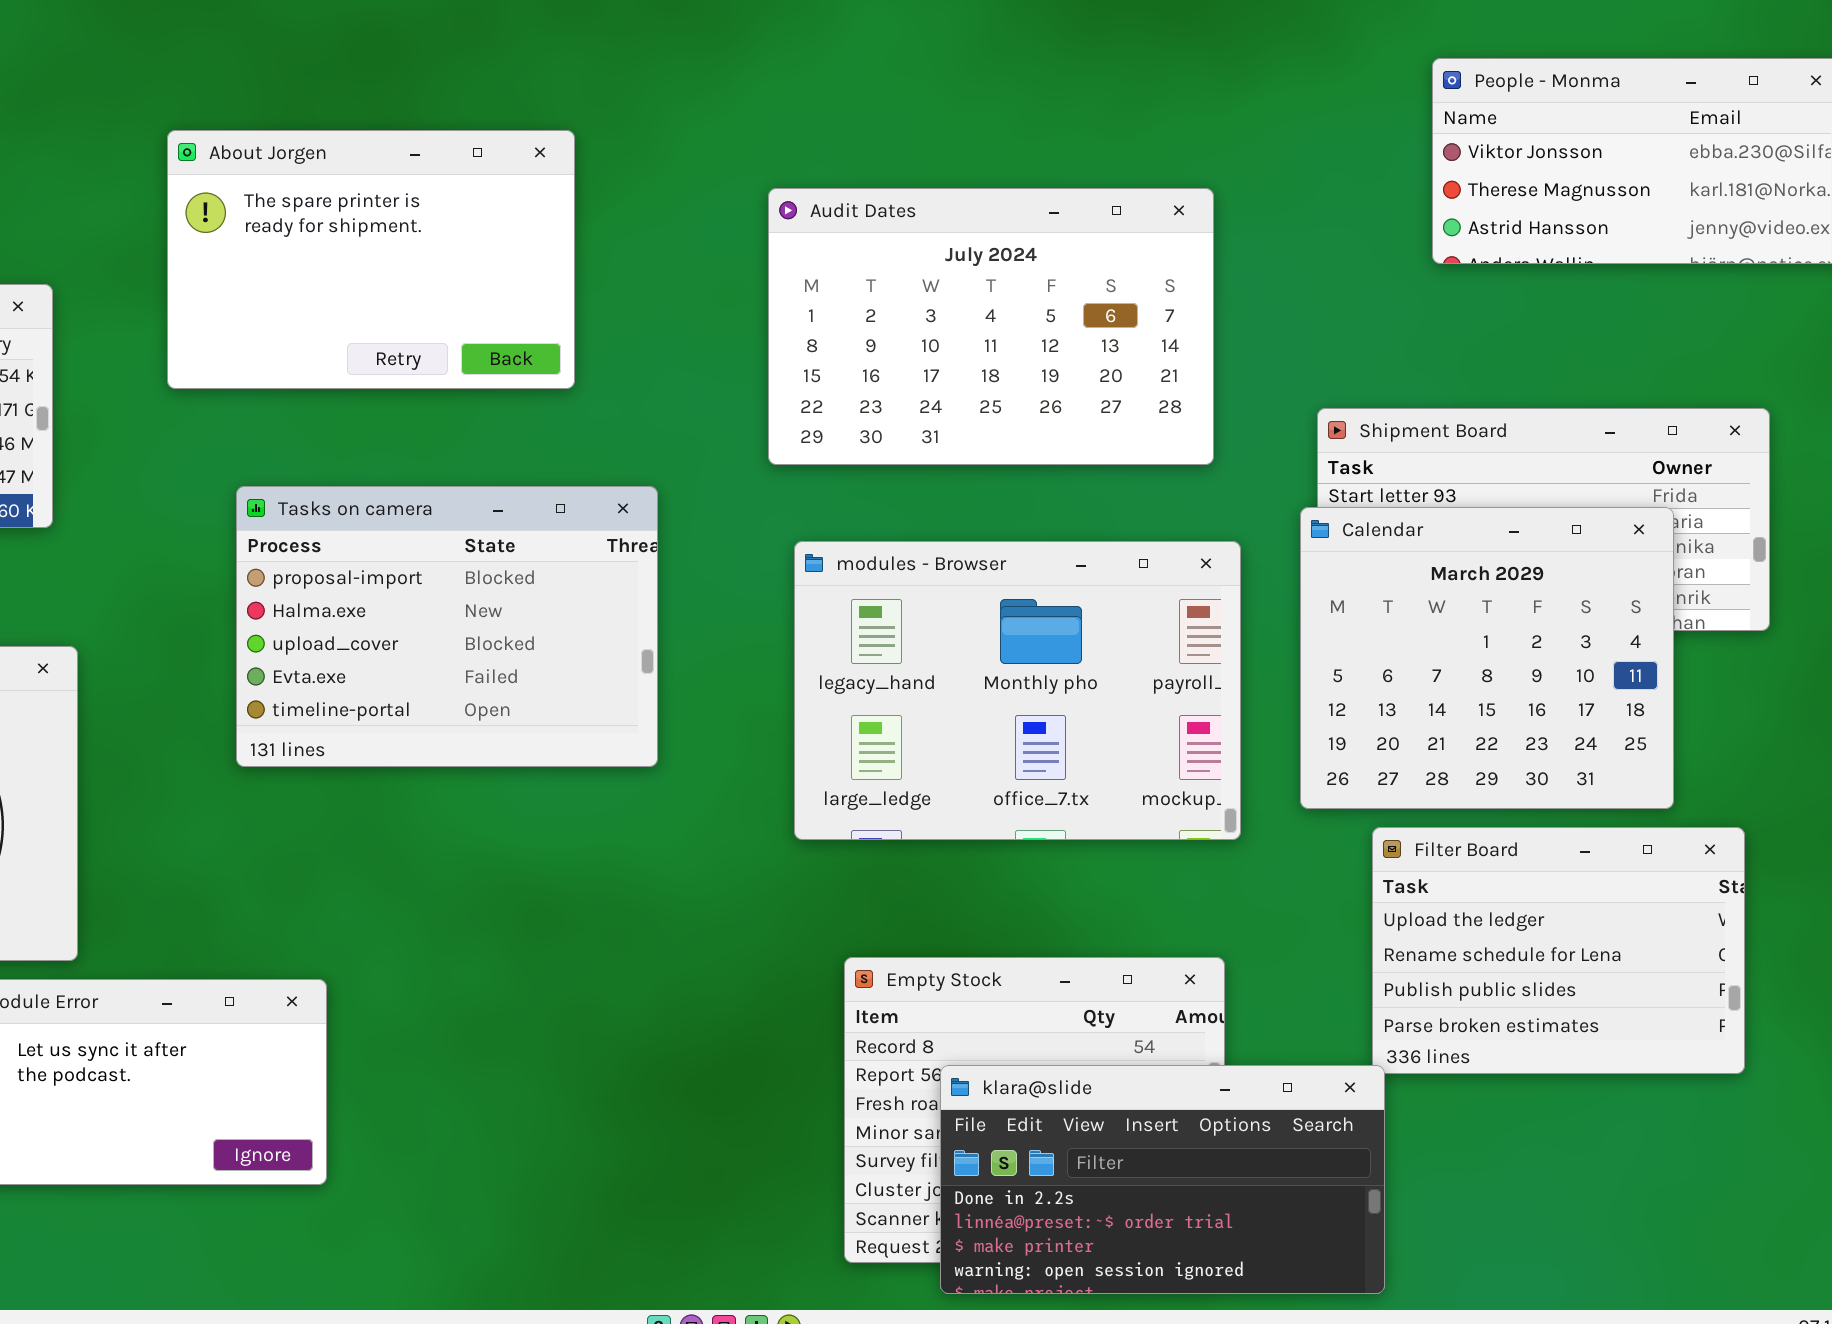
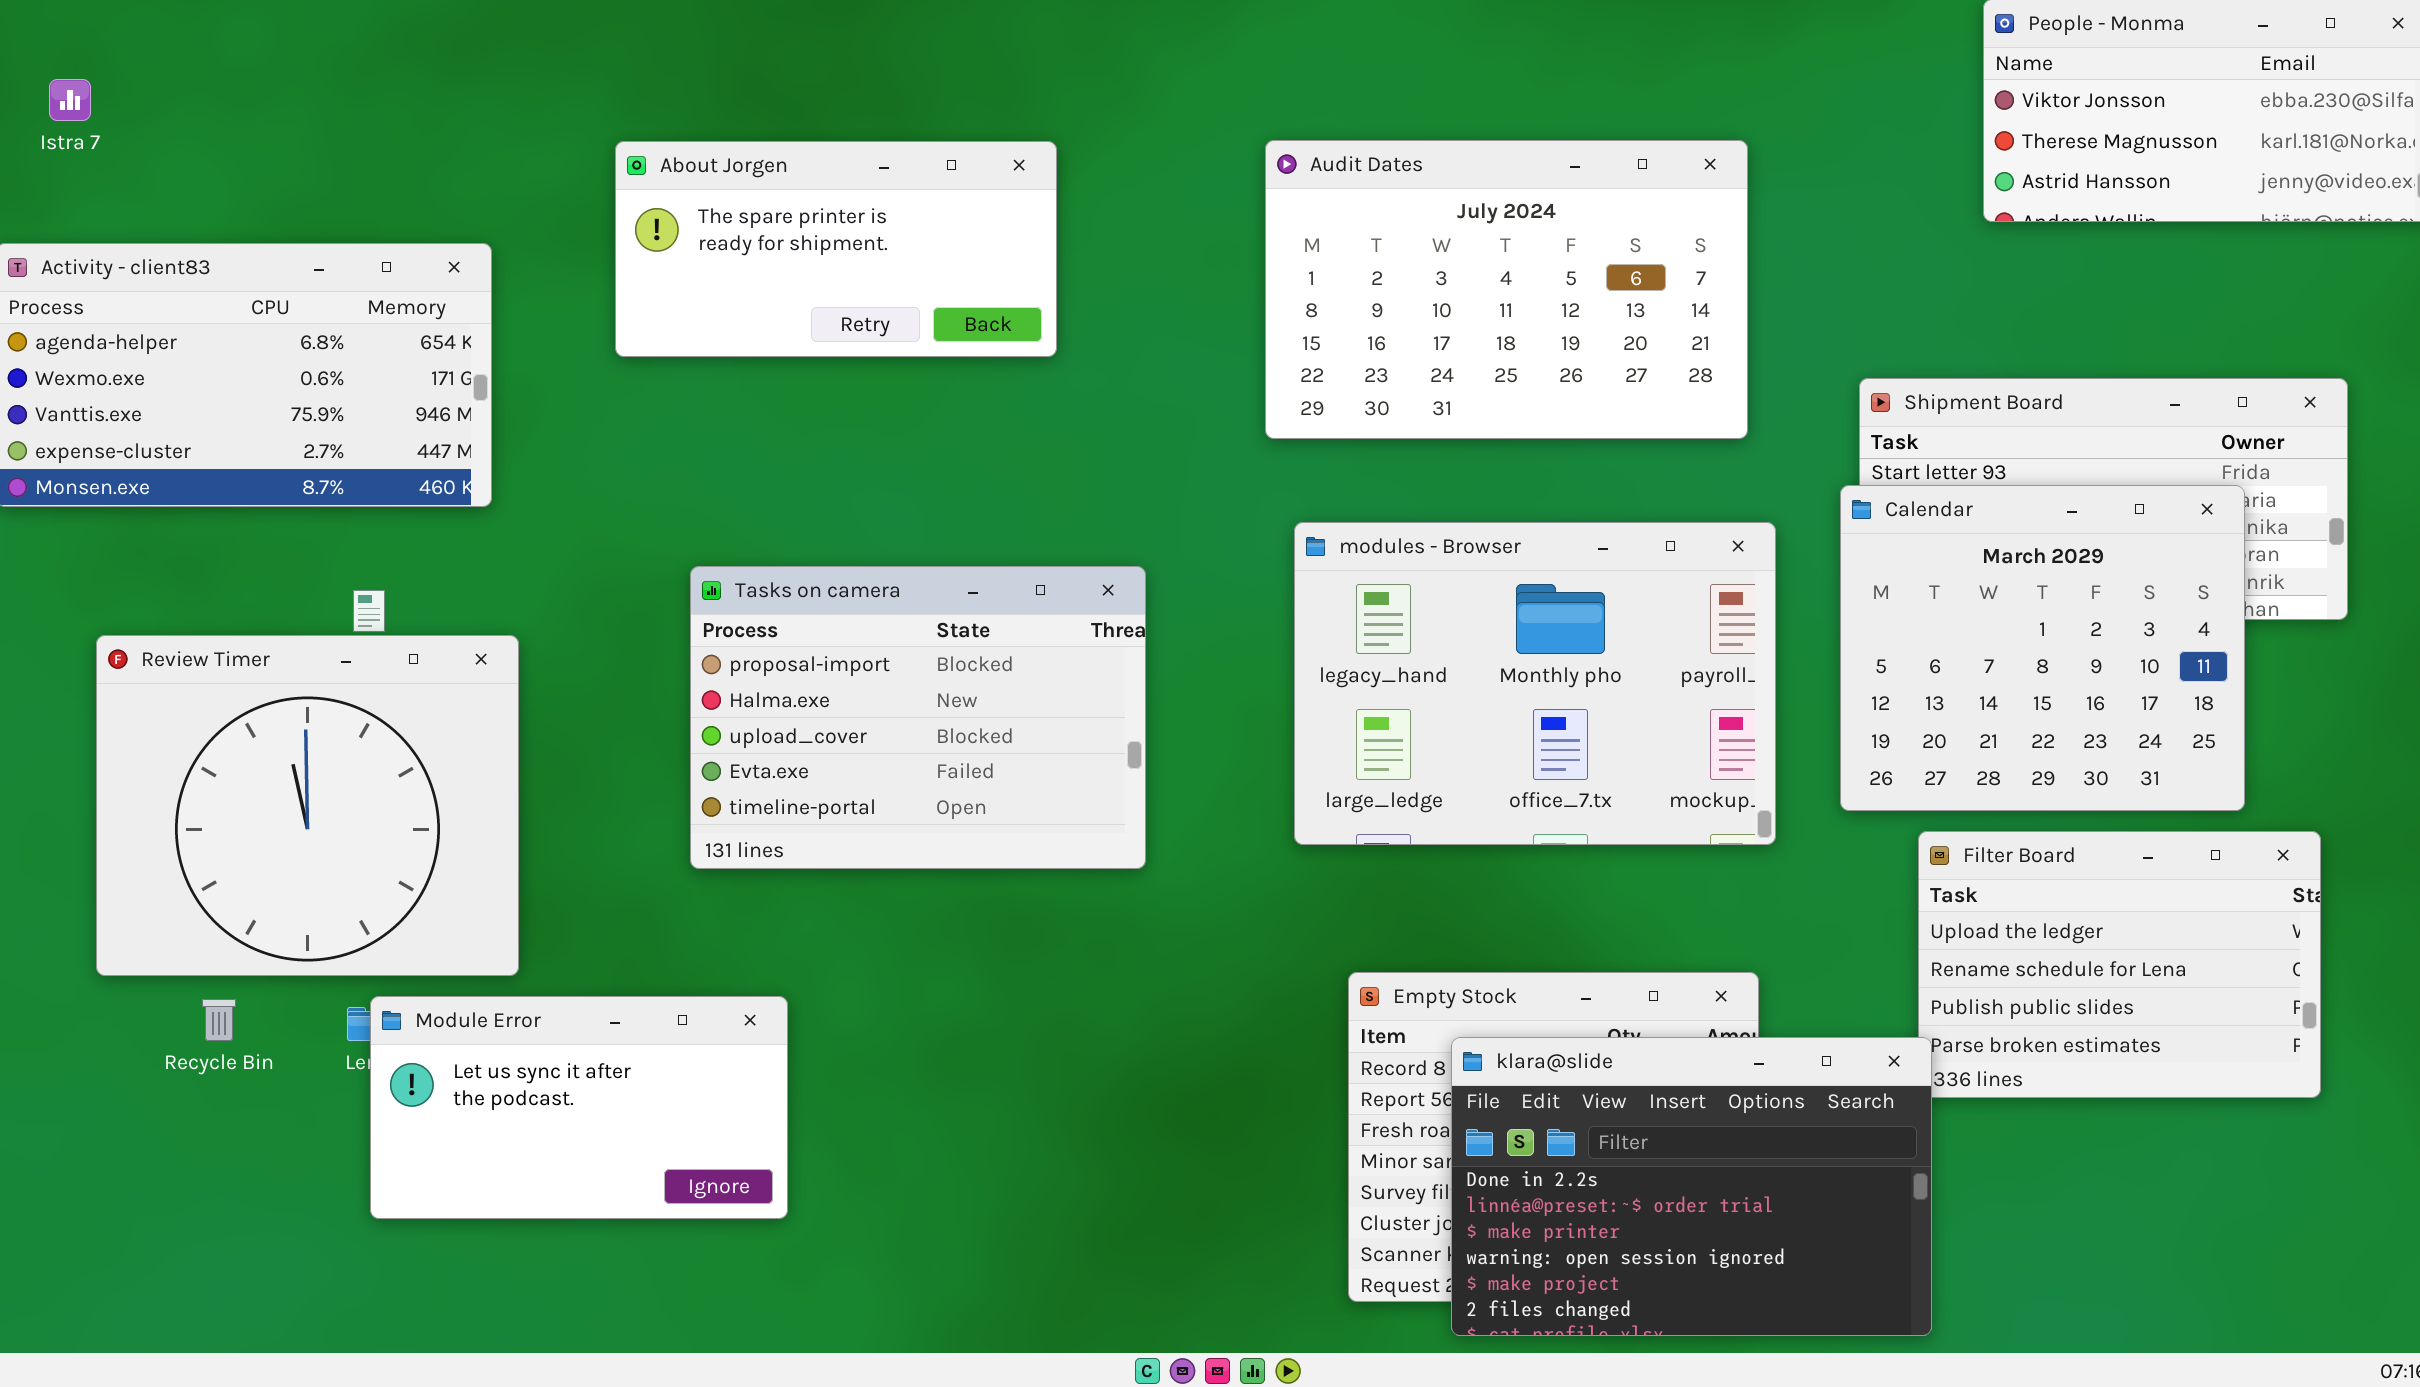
About Jorgen: [167,130,575,389] -> [615,141,1057,357], resized
Tasks on camera: [236,486,658,767] -> [690,566,1146,869], moved
klara@slide: [940,1065,1385,1294] -> [1451,1037,1932,1336], resized

